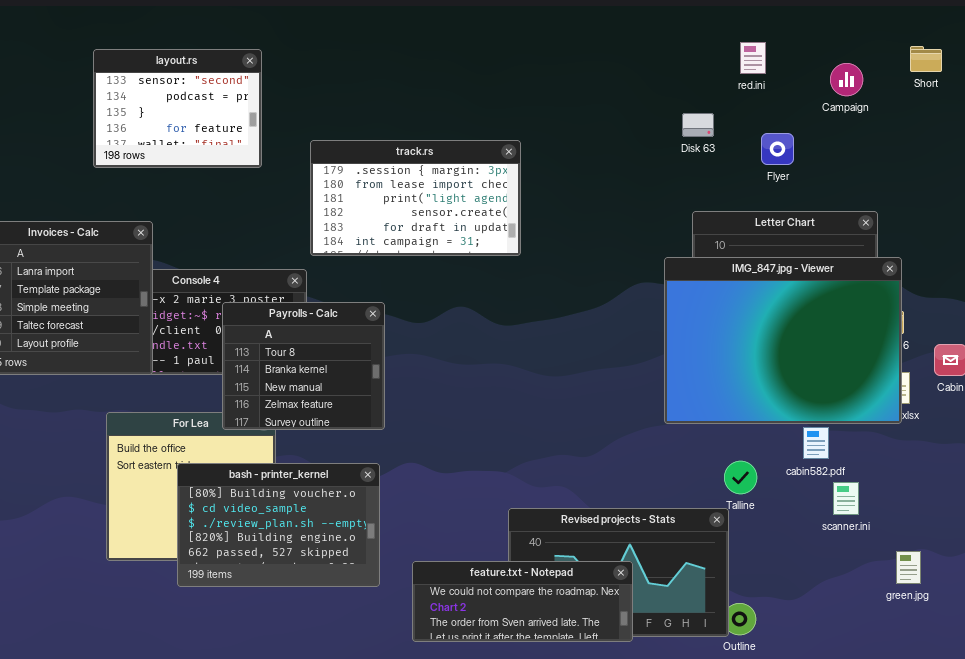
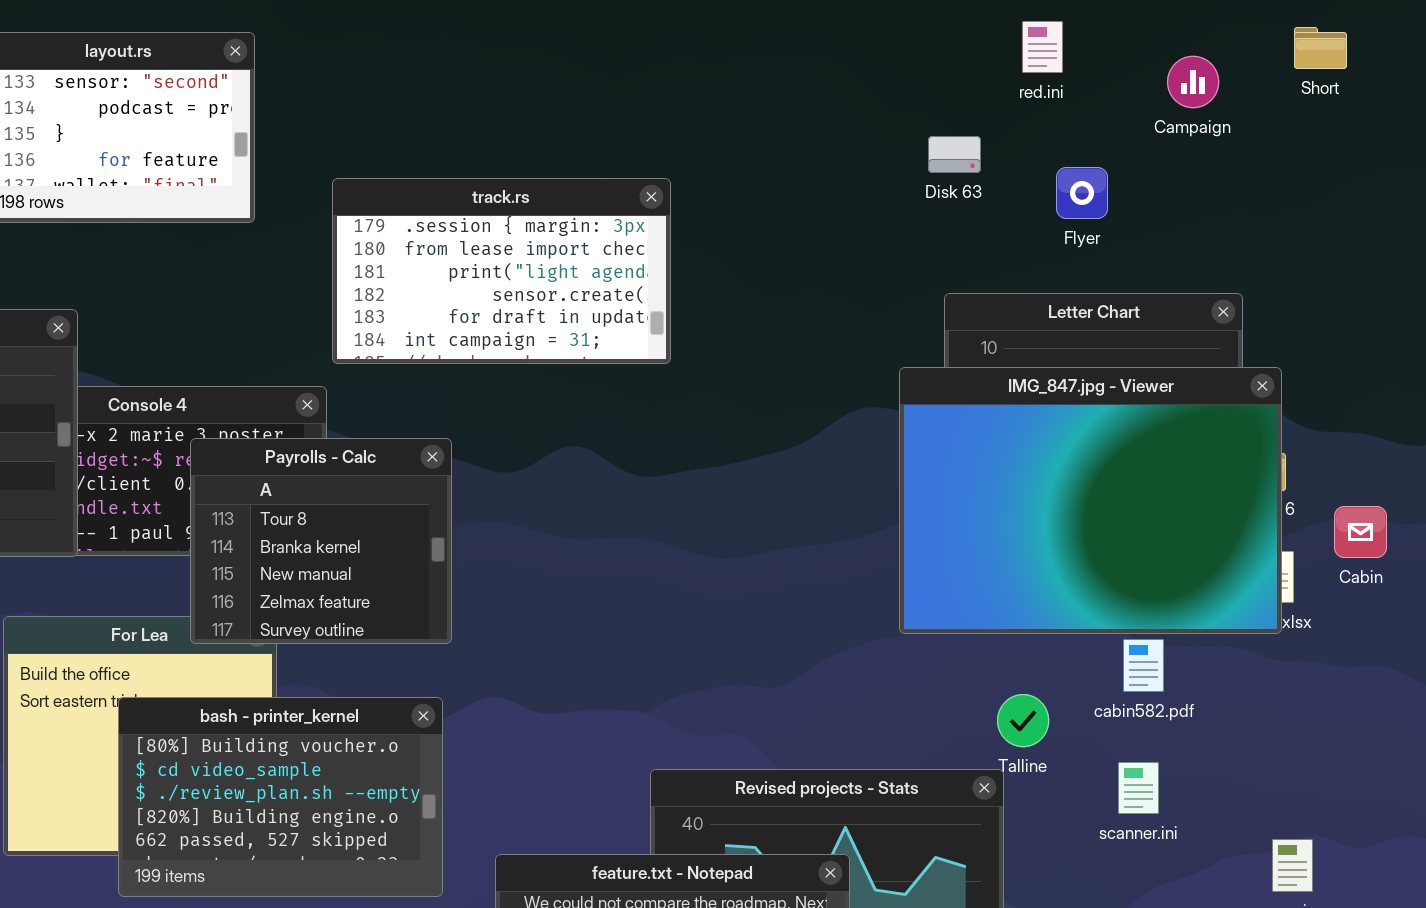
scanner.ini: [833,482,859,515] -> [1118,762,1159,814], moved

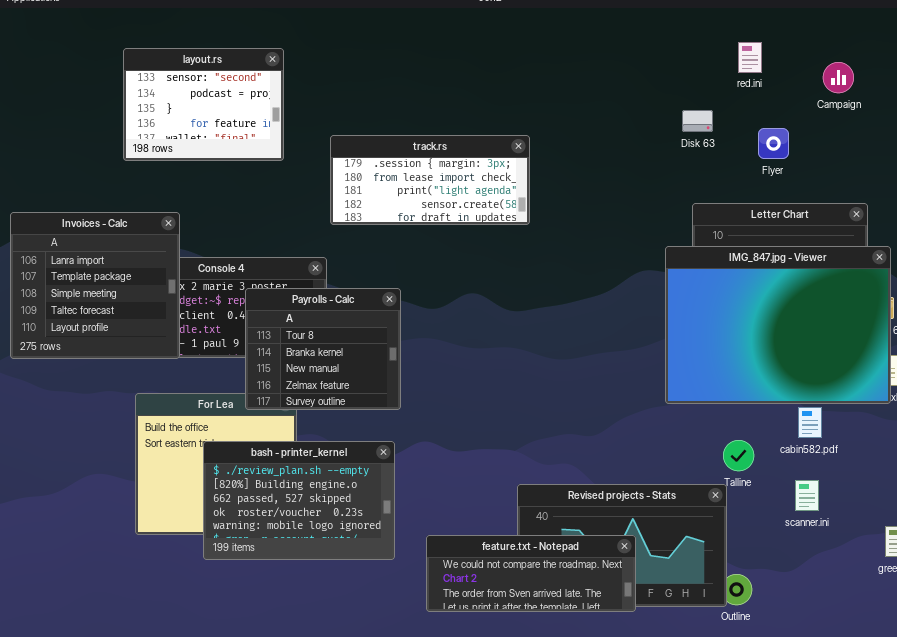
track.rs: [332,178,671,364] -> [330,135,530,225], resized
bash - printer_kernel: [118,697,443,897] -> [203,441,395,560], scrolled down 2 rows

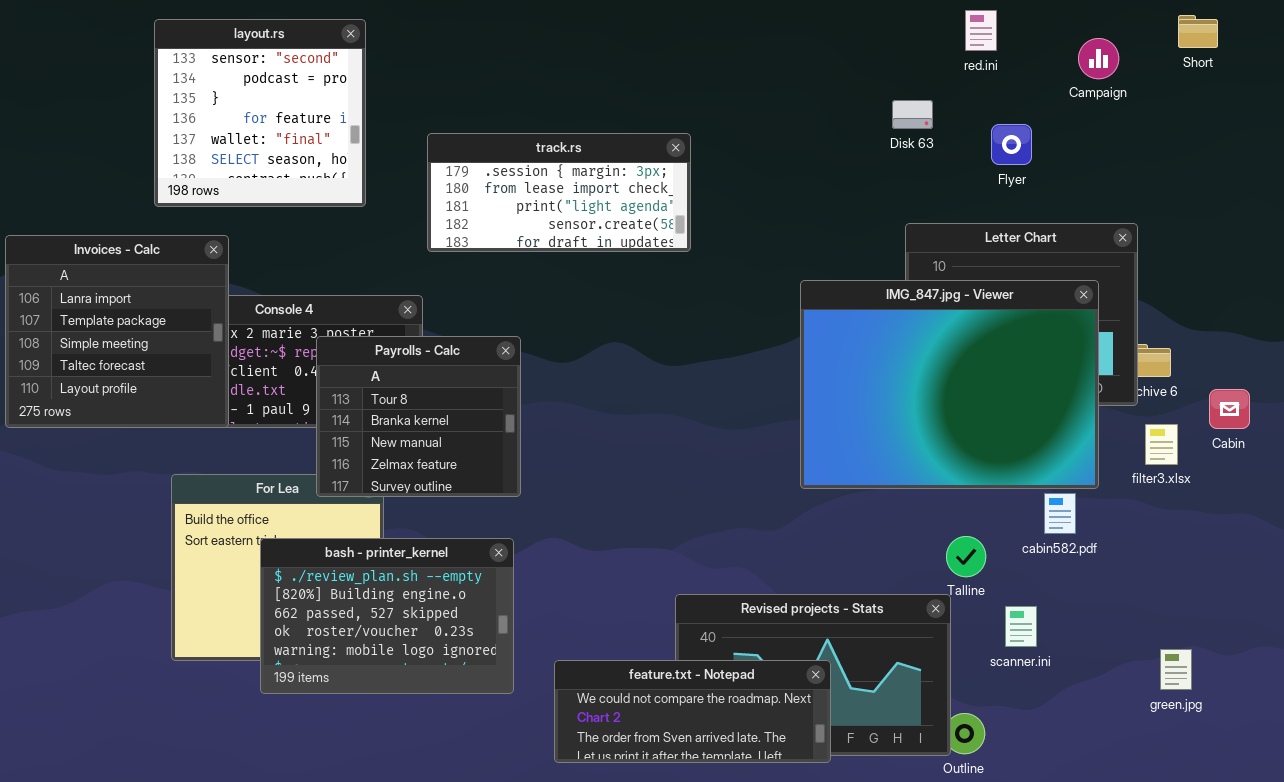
layout.rs: [123,48,284,161] -> [154,19,366,207], resized
IMG_847.jpg - Viewer: [665,246,891,404] -> [800,280,1099,489], moved
scanner.ini: [795,480,819,511] -> [1005,606,1037,647], moved

